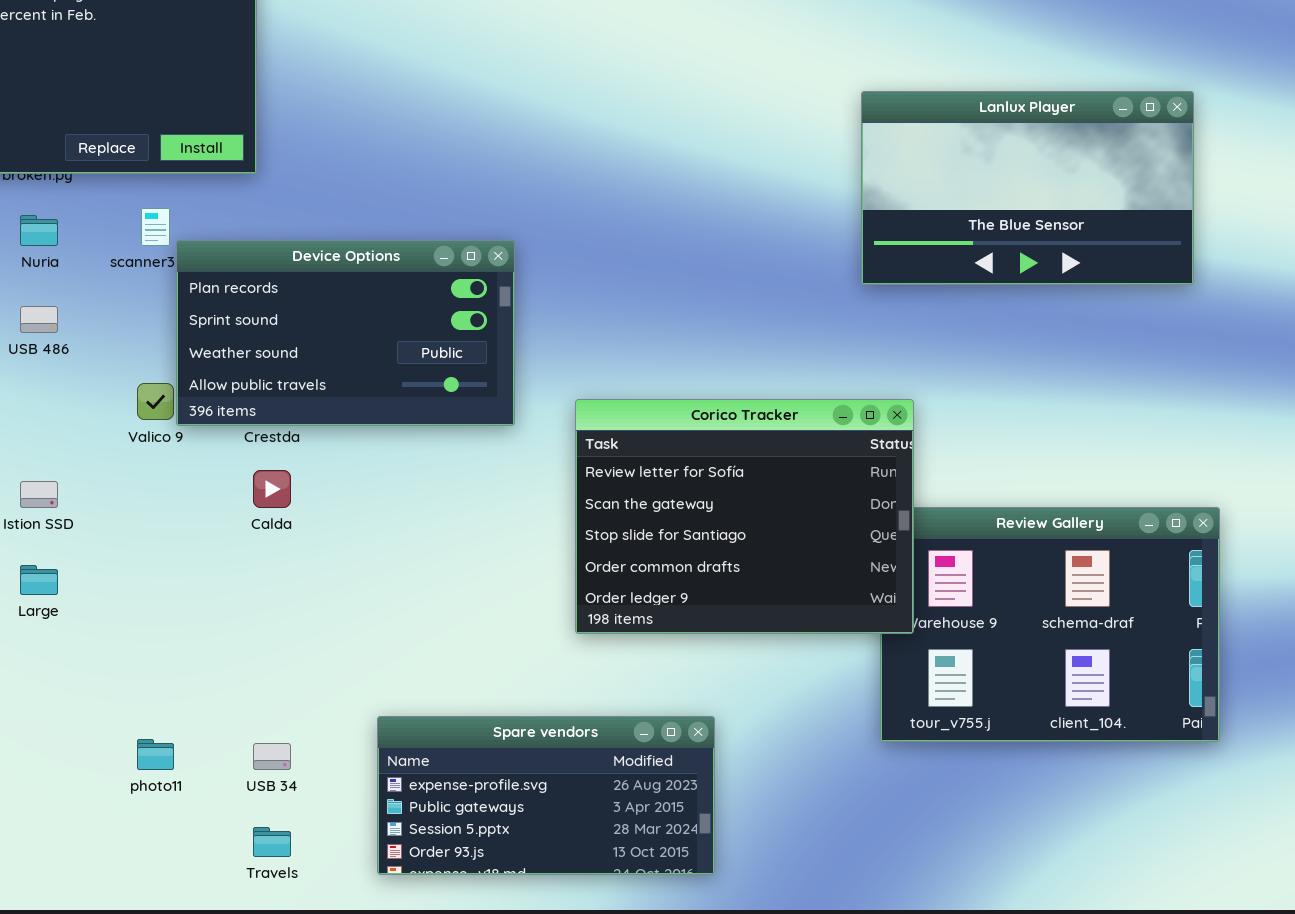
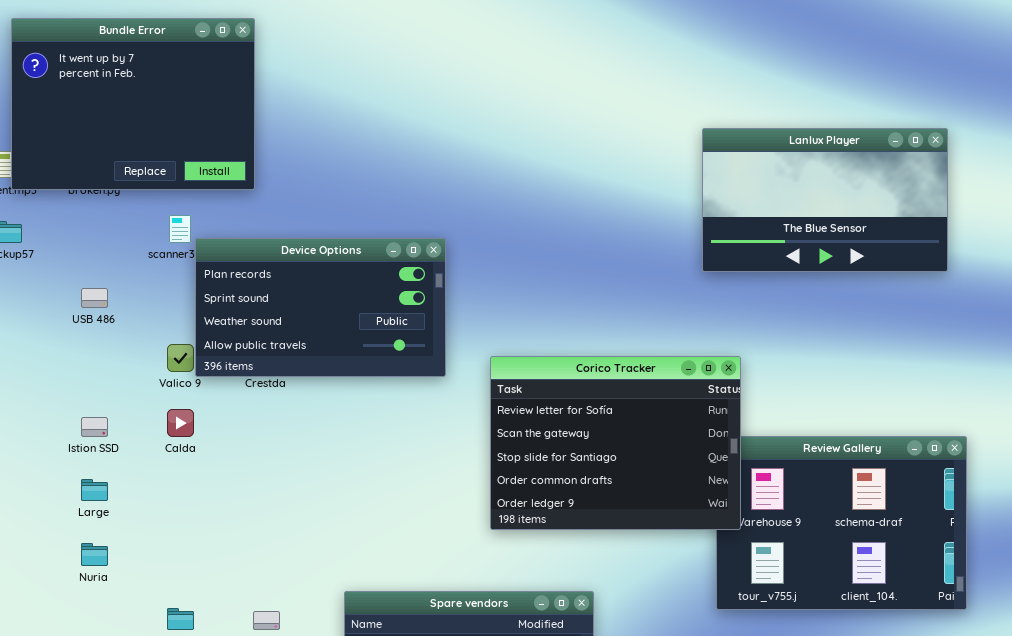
Nuria: [20,215,58,246] -> [81,543,108,566], moved
Calda: [253,470,291,508] -> [167,409,194,437], moved

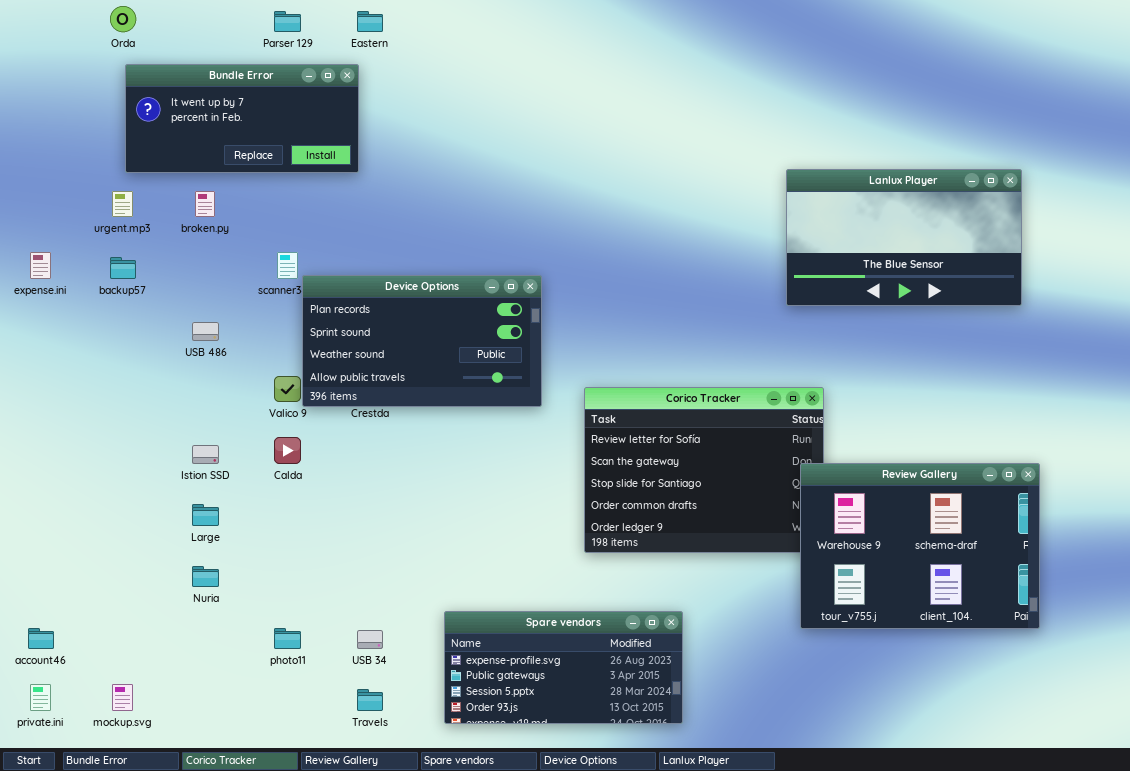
Bundle Error: [11,18,255,190] -> [125,64,359,173], resized
Review Gallery: [716,436,967,610] -> [800,463,1040,629], raised

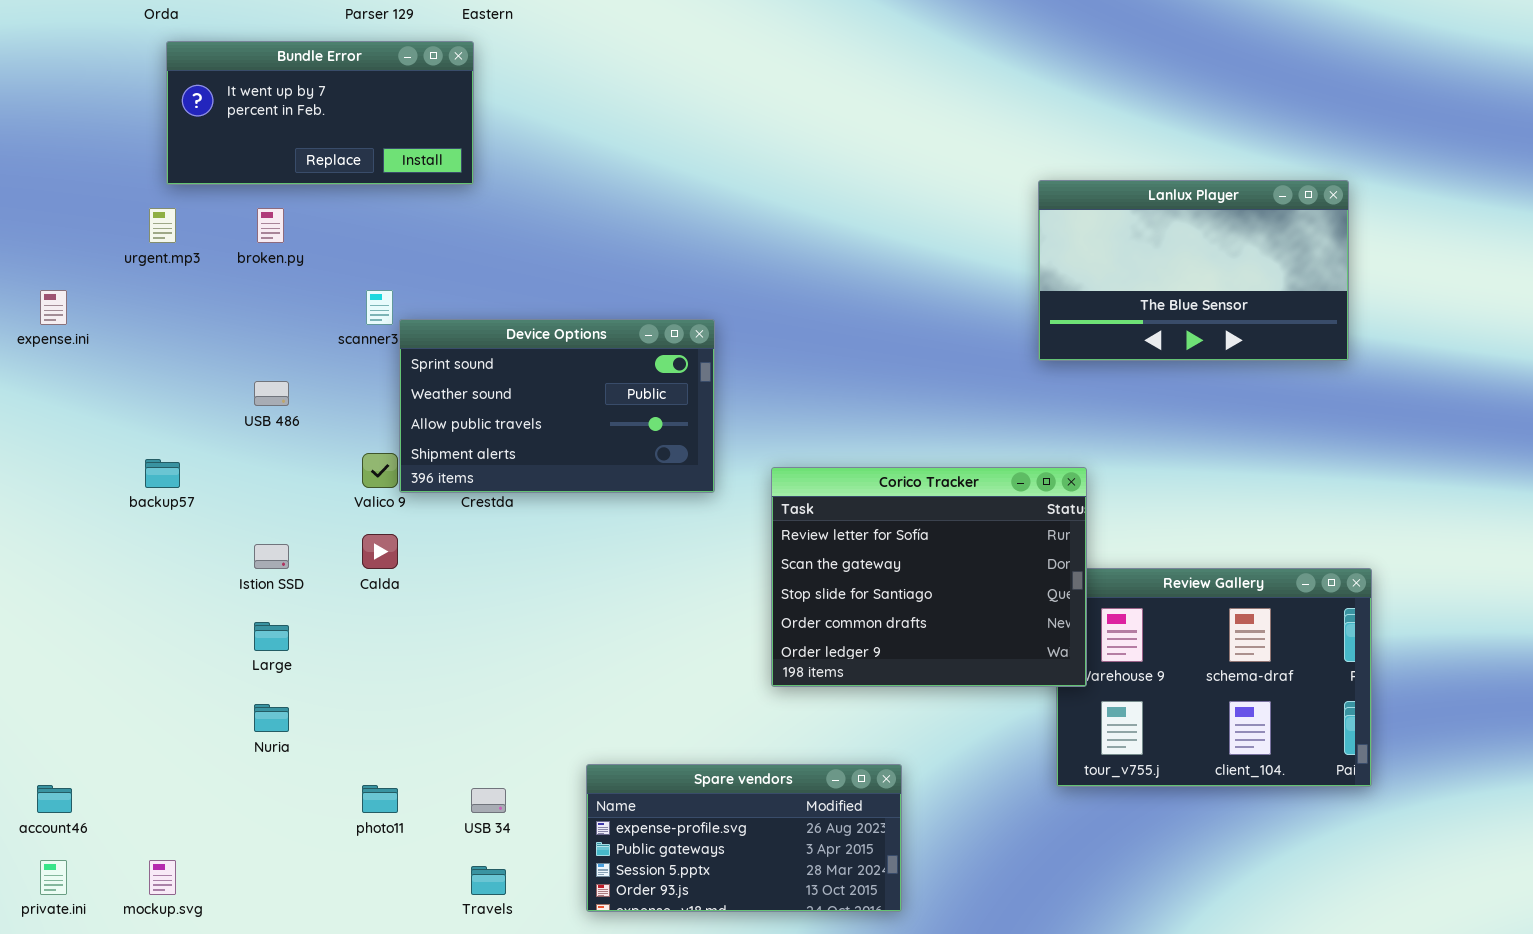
backup57: [110,257,136,279] -> [145,459,180,488], moved
Device Options: [302,275,542,407] -> [399,319,715,493], scrolled down 1 row
Corico Tracker: [584,387,824,553] -> [771,467,1087,687], raised

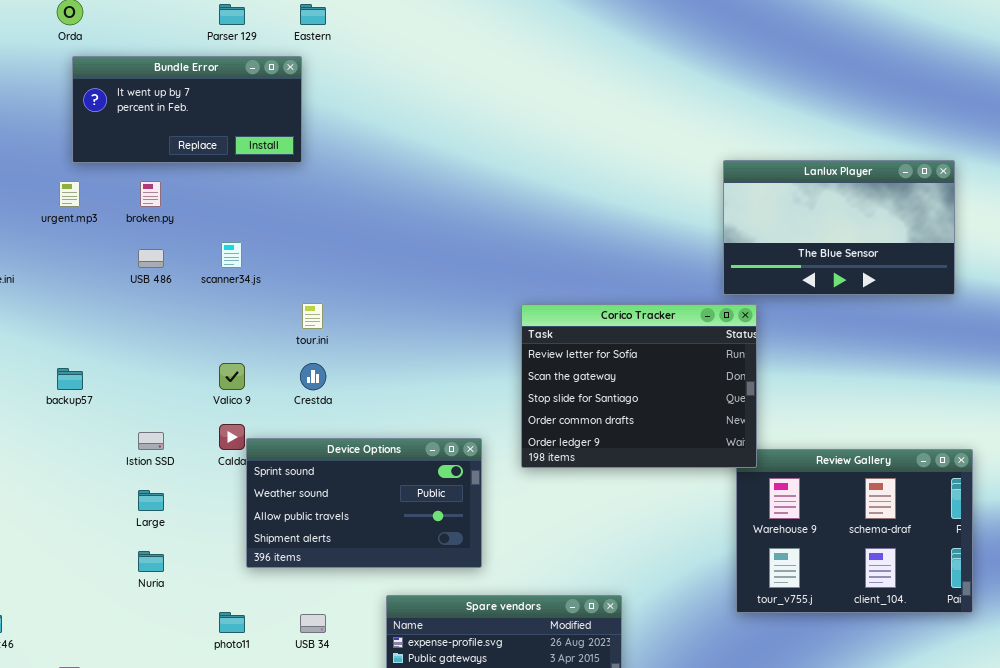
Device Options: [399,319,715,493] -> [246,438,482,568], moved
USB 486: [254,381,289,406] -> [138,249,164,268], moved
Corico Tracker: [771,467,1087,687] -> [521,304,757,468], moved

